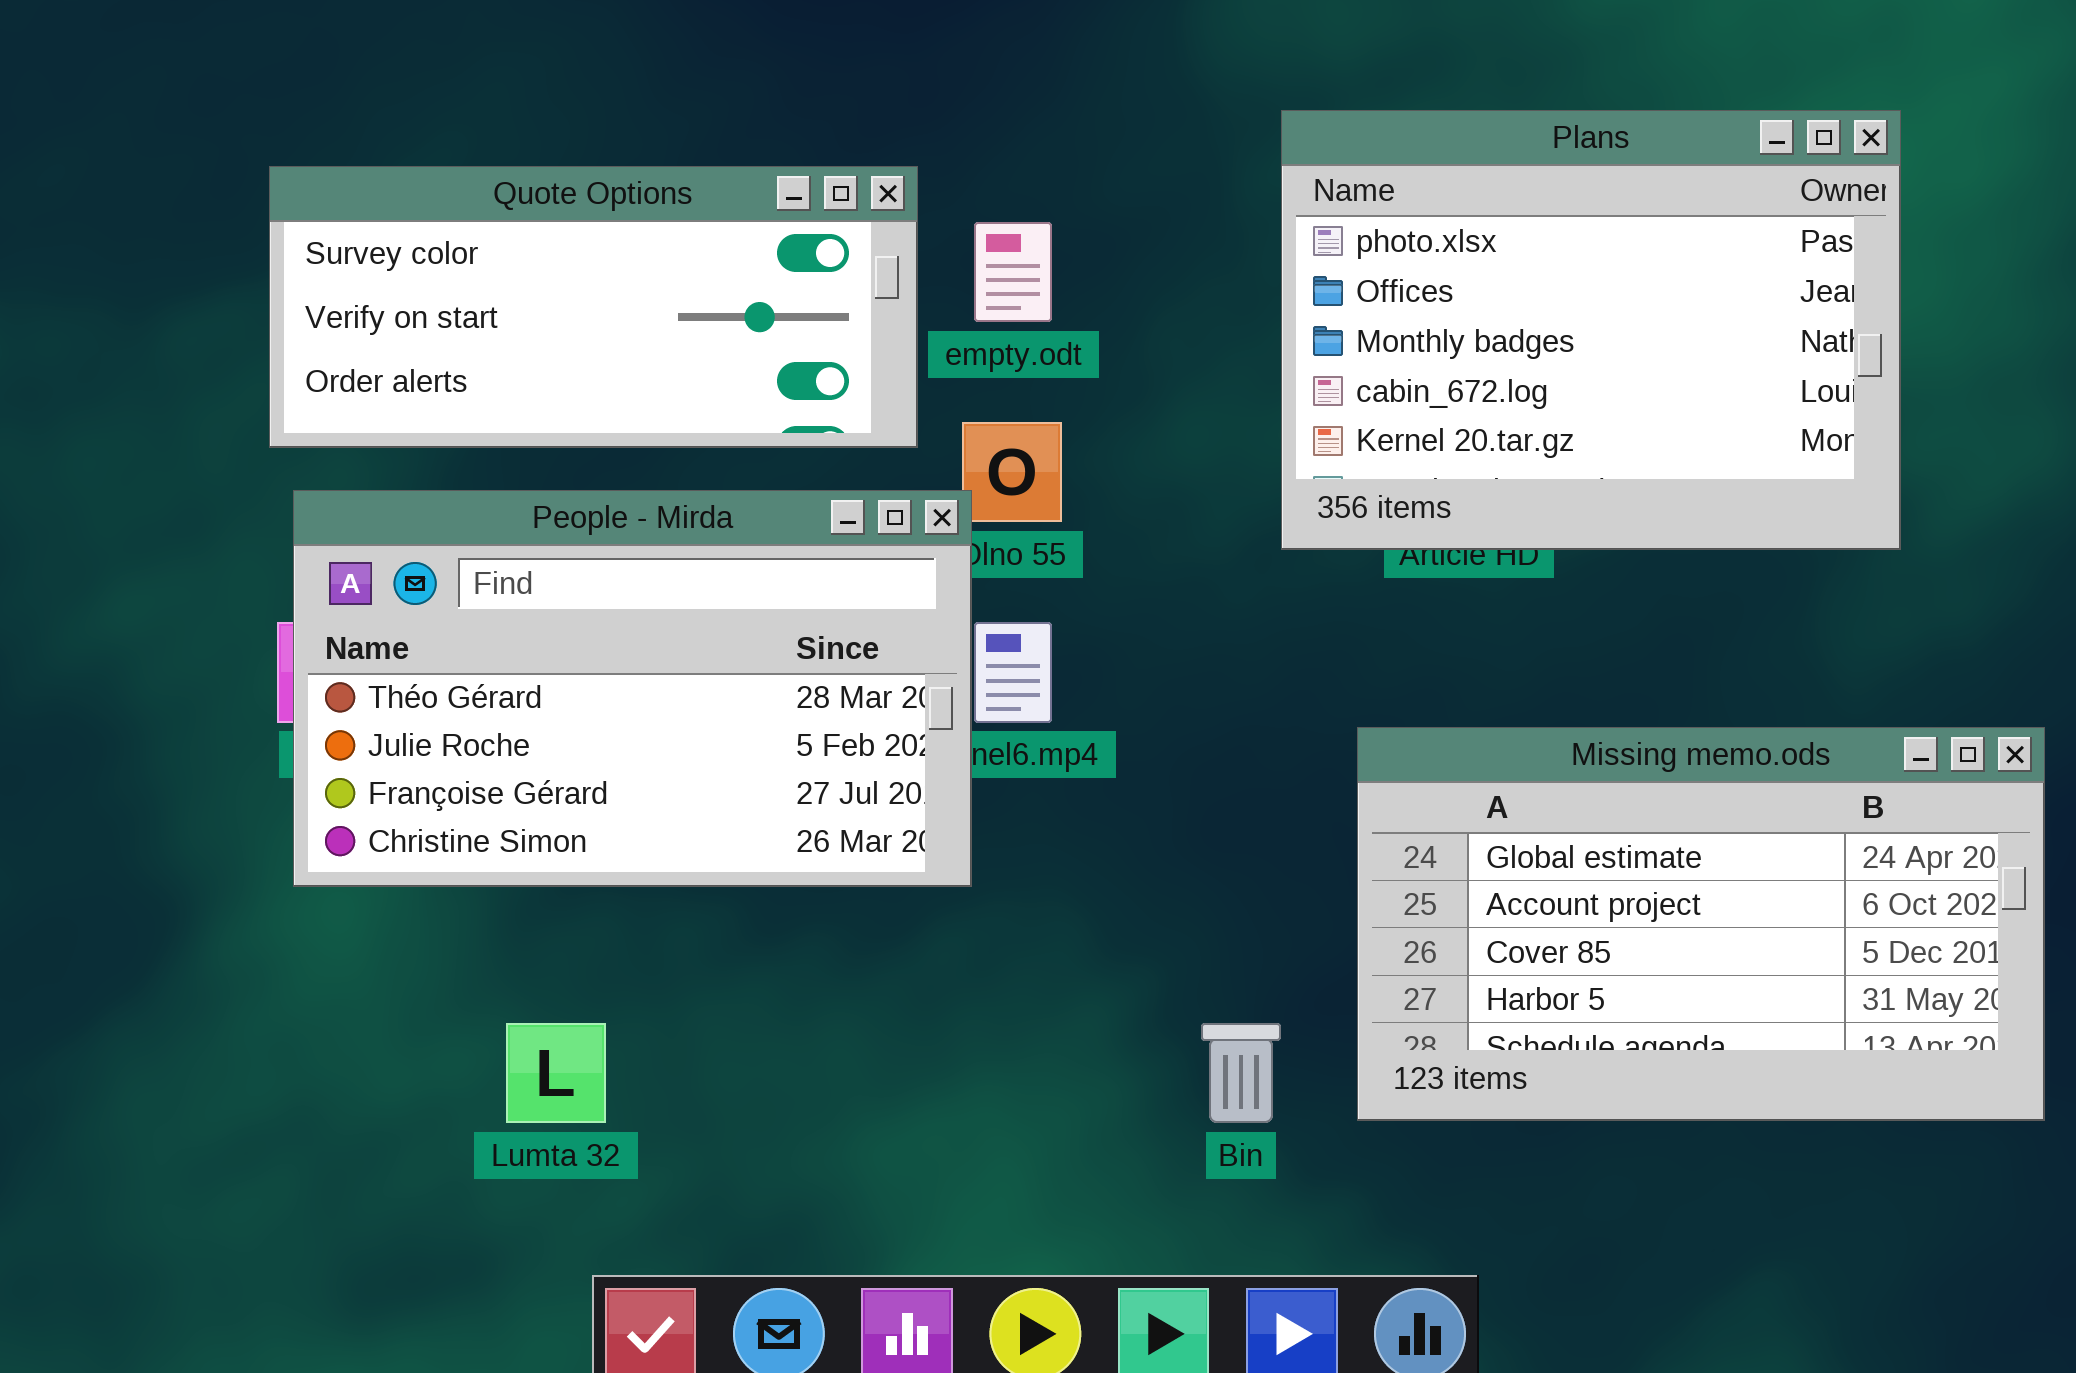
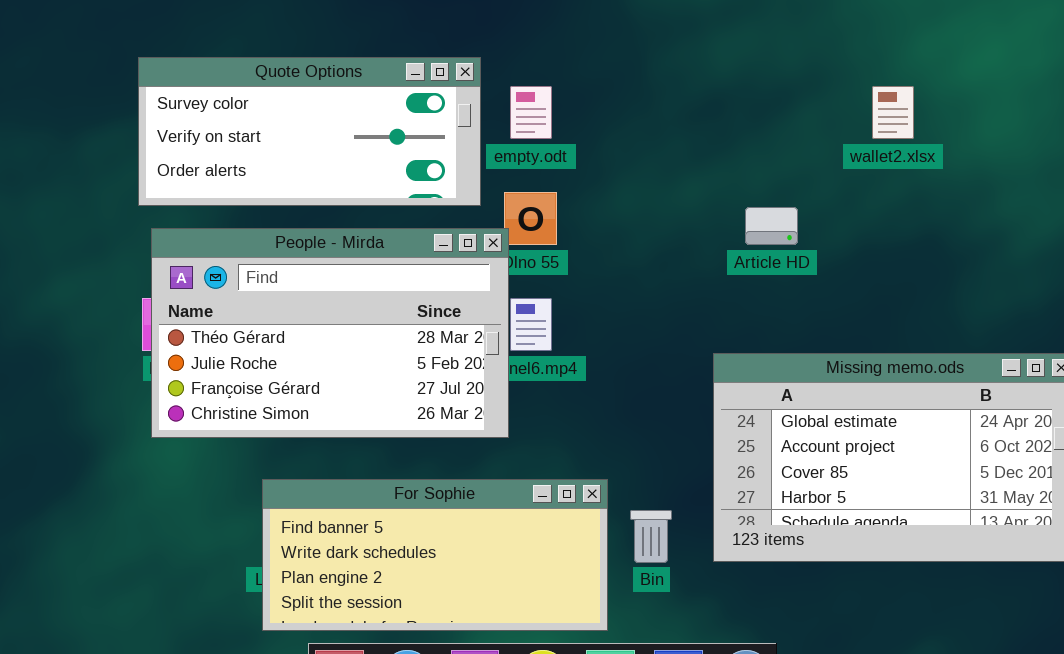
Plans: [1281,110,1901,550] -> none, closed
For Sophie: none -> [262,479,608,631], opened

